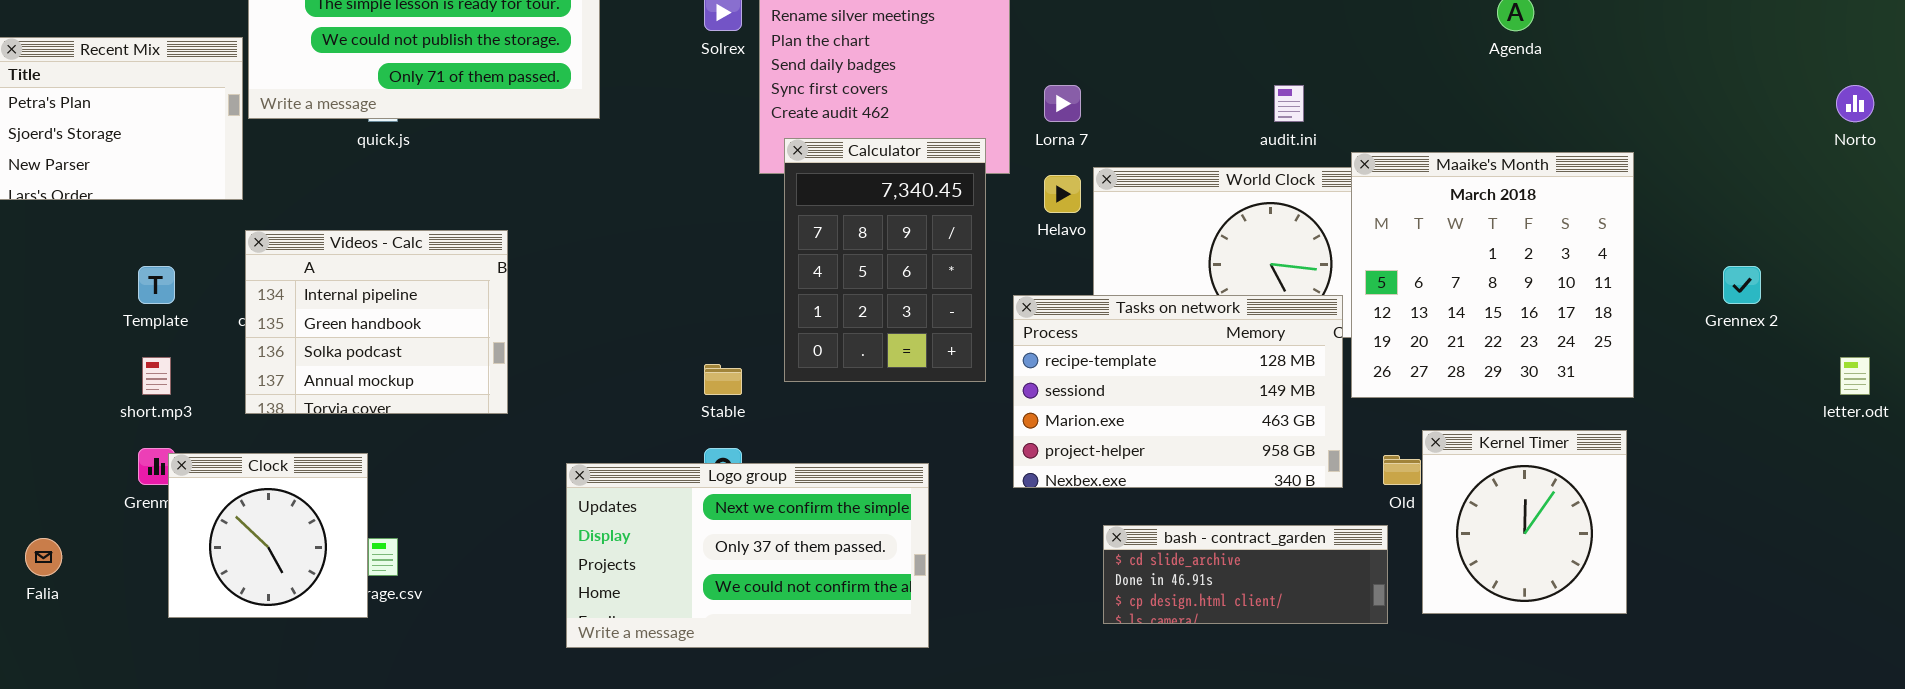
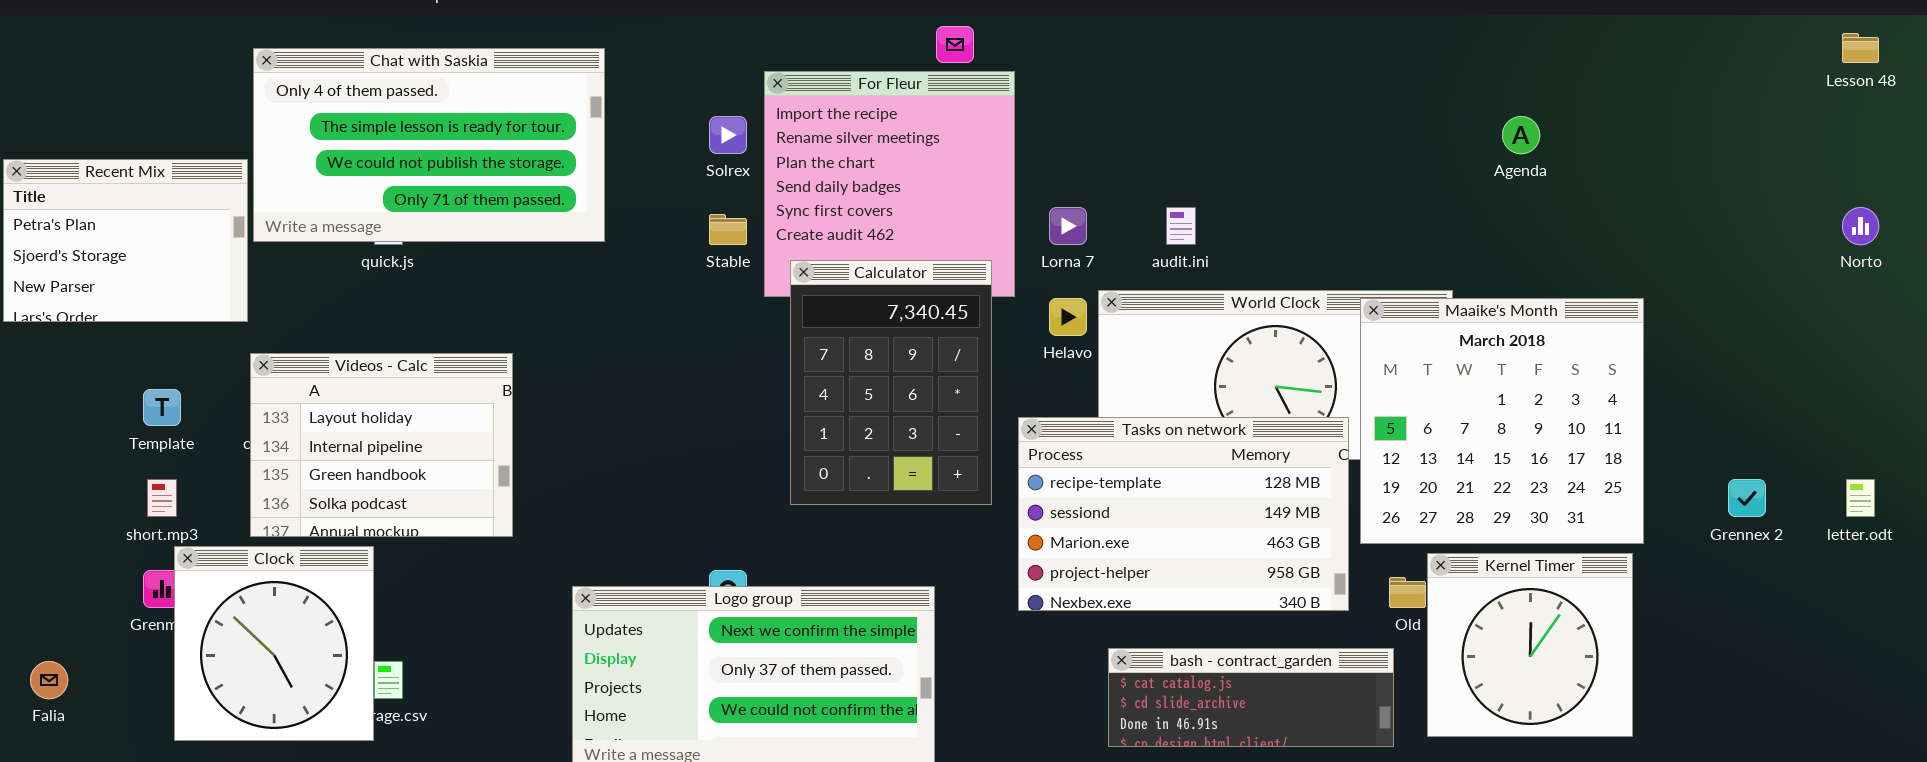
audit.ini: [1274,85,1304,122] -> [1166,207,1196,245], moved
Maaike's Month: [1351,152,1634,398] -> [1360,298,1644,544], moved
Videos - Calc: [245,230,508,414] -> [250,353,513,537], scrolled up 1 row
Grennex 2: [1723,266,1761,304] -> [1728,479,1766,517], moved
Stable: [704,364,742,395] -> [709,214,747,245], moved
Clock: [168,453,368,618] -> [174,546,374,741], resized
bash - contract_garden: [1103,525,1388,624] -> [1108,648,1394,747], scrolled up 1 row

